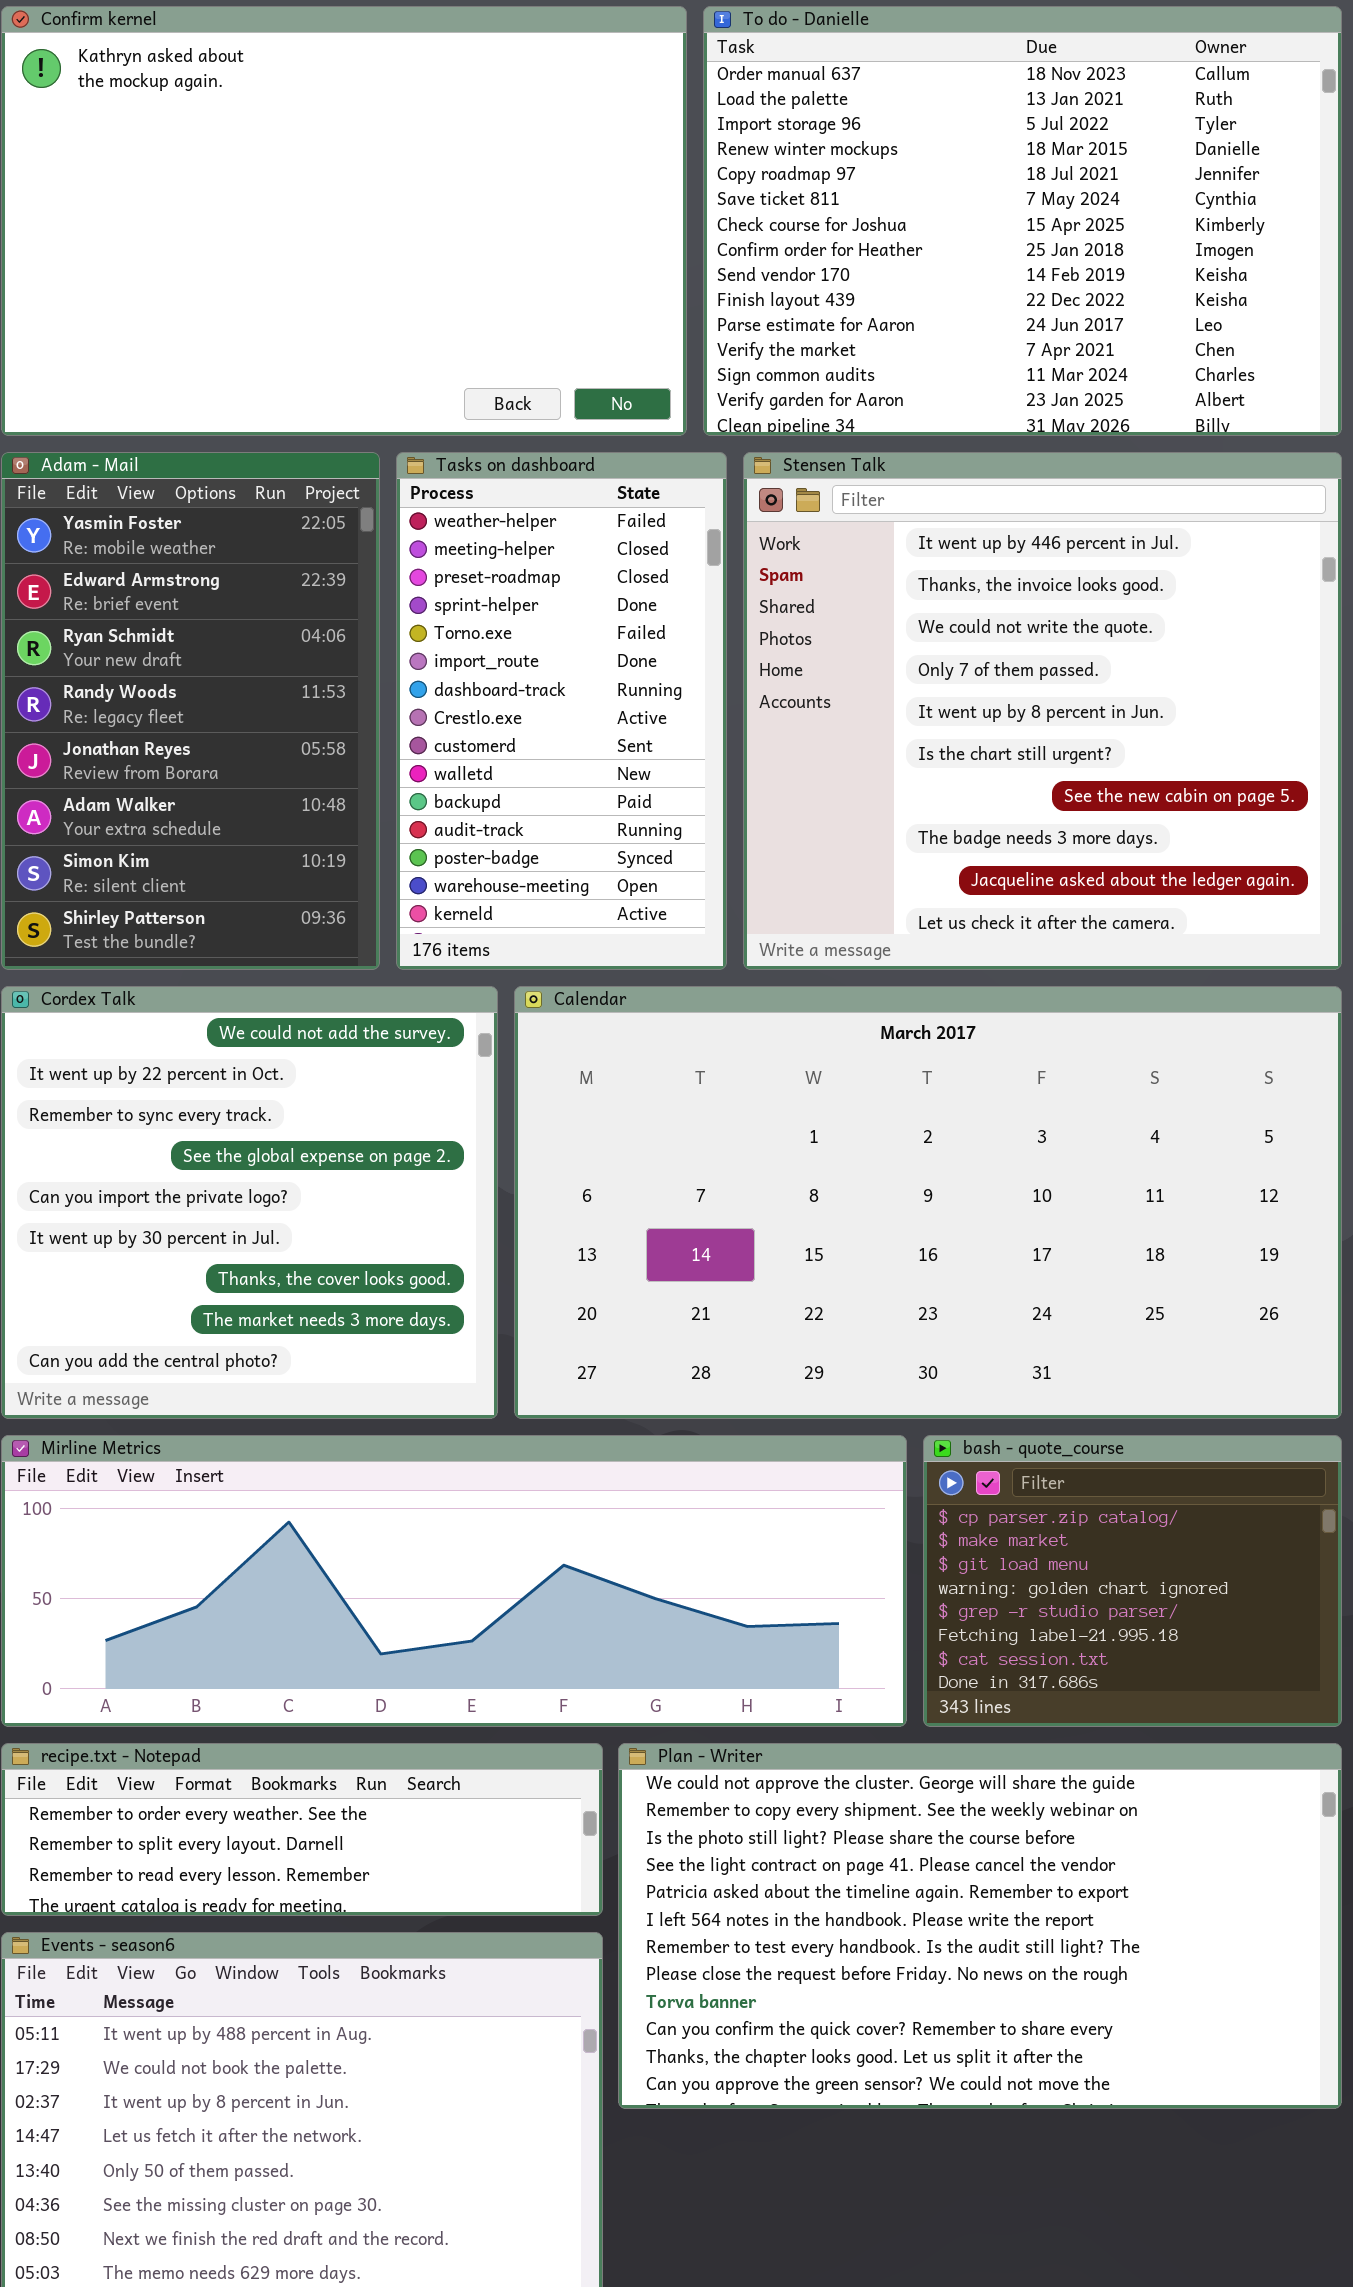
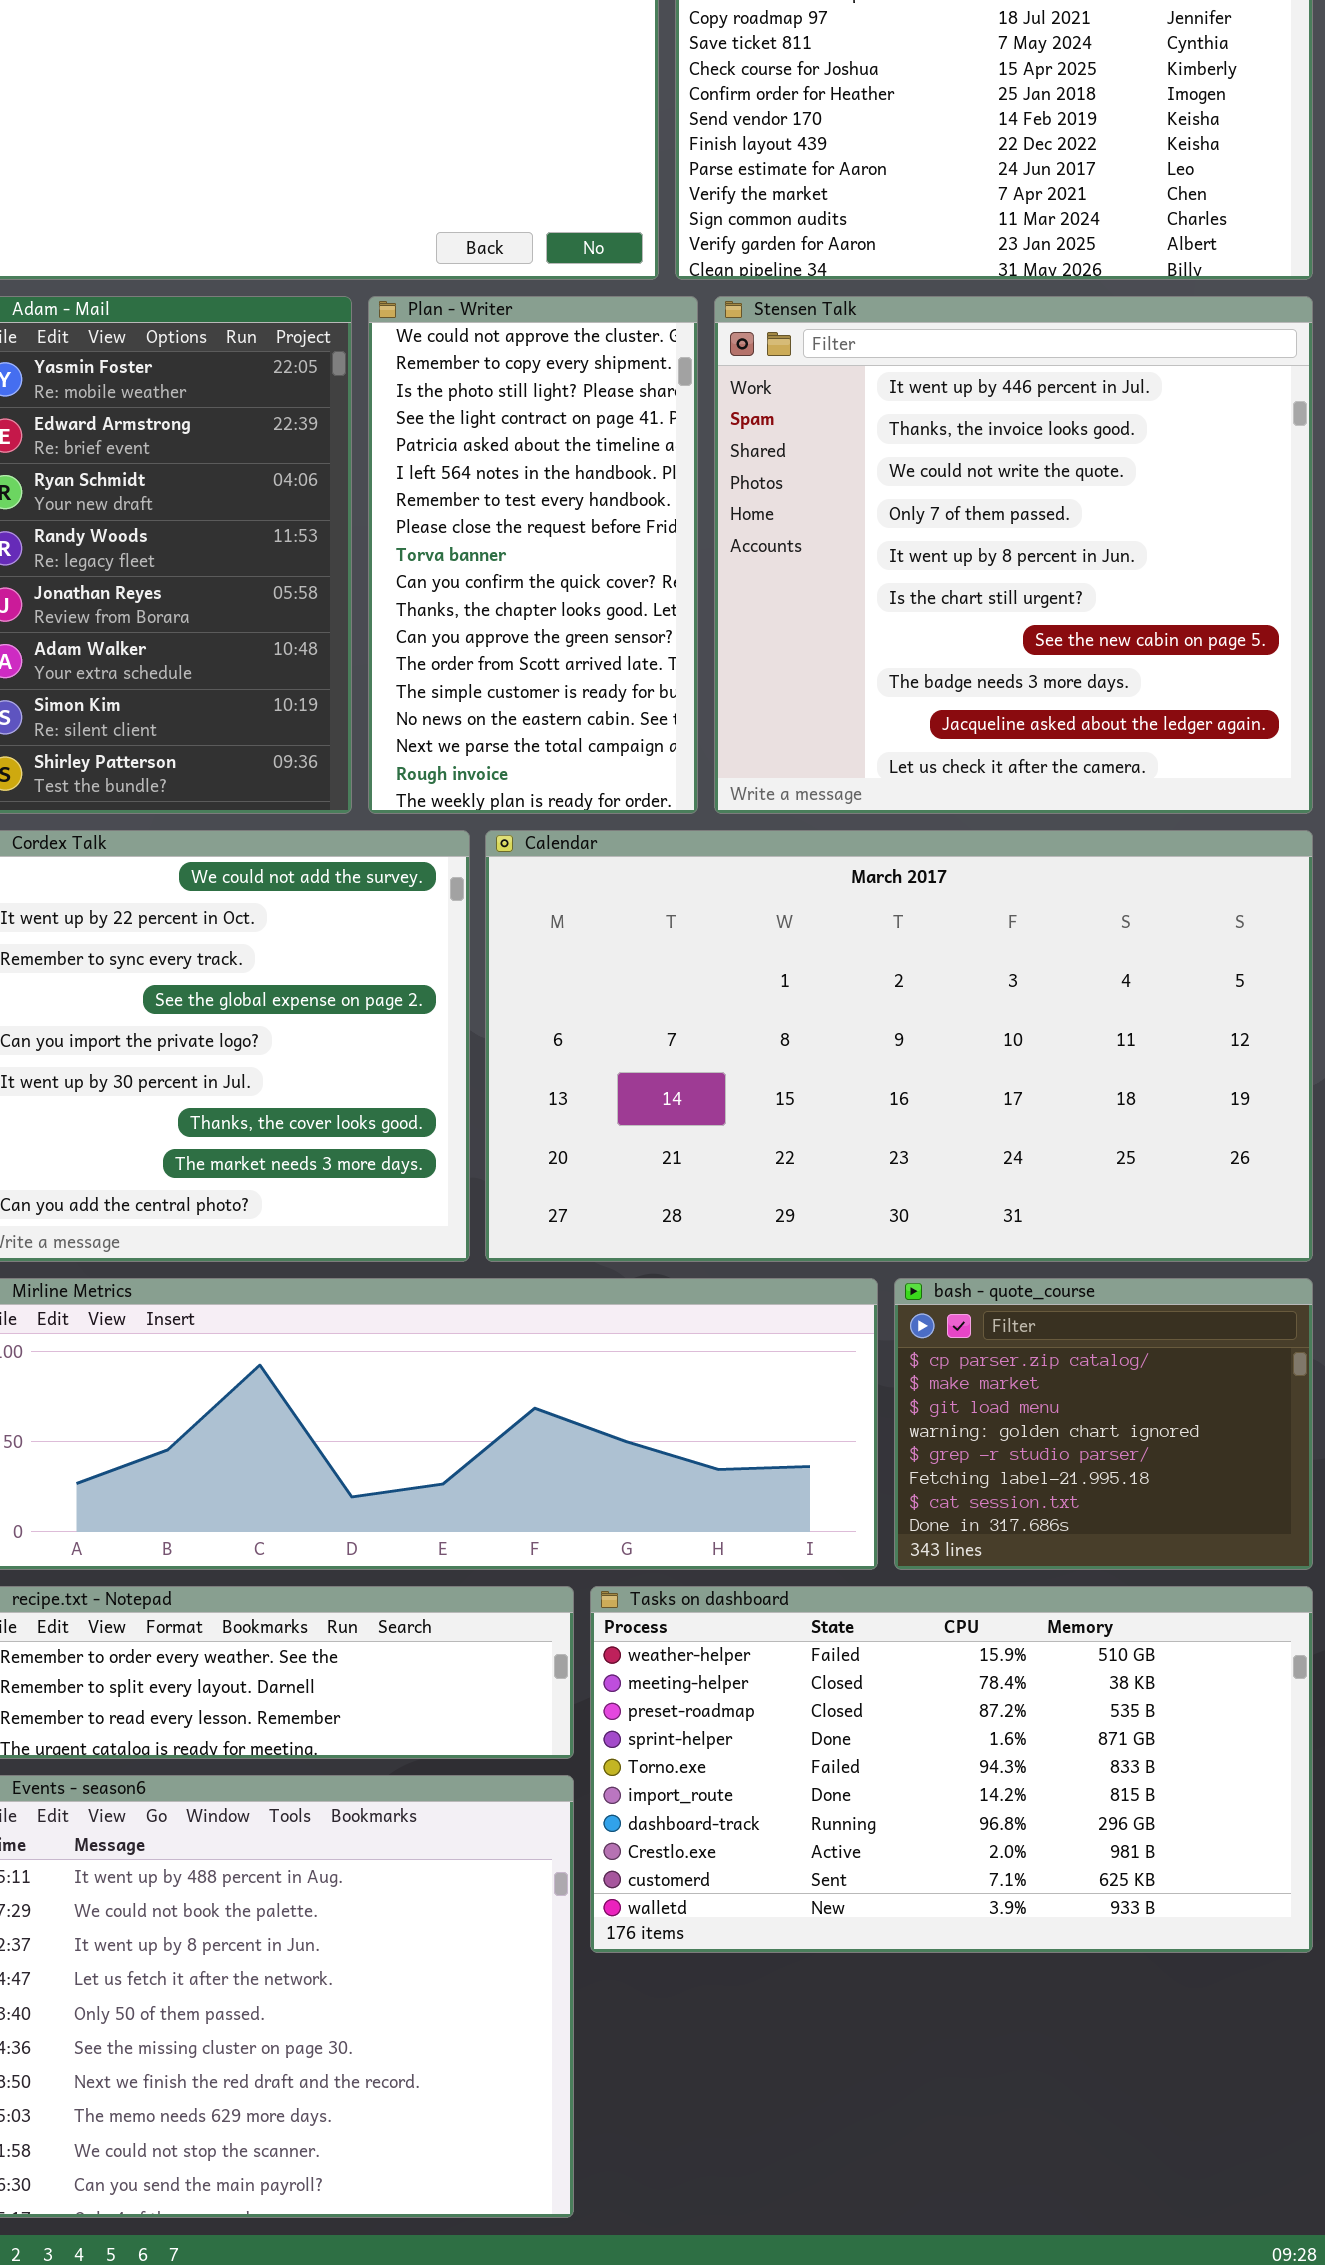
Tasks on dashboard: [396,452,727,970] -> [590,1586,1313,1953], moved, resized
Plan - Writer: [618,1743,1342,2109] -> [368,296,698,814], moved, resized

